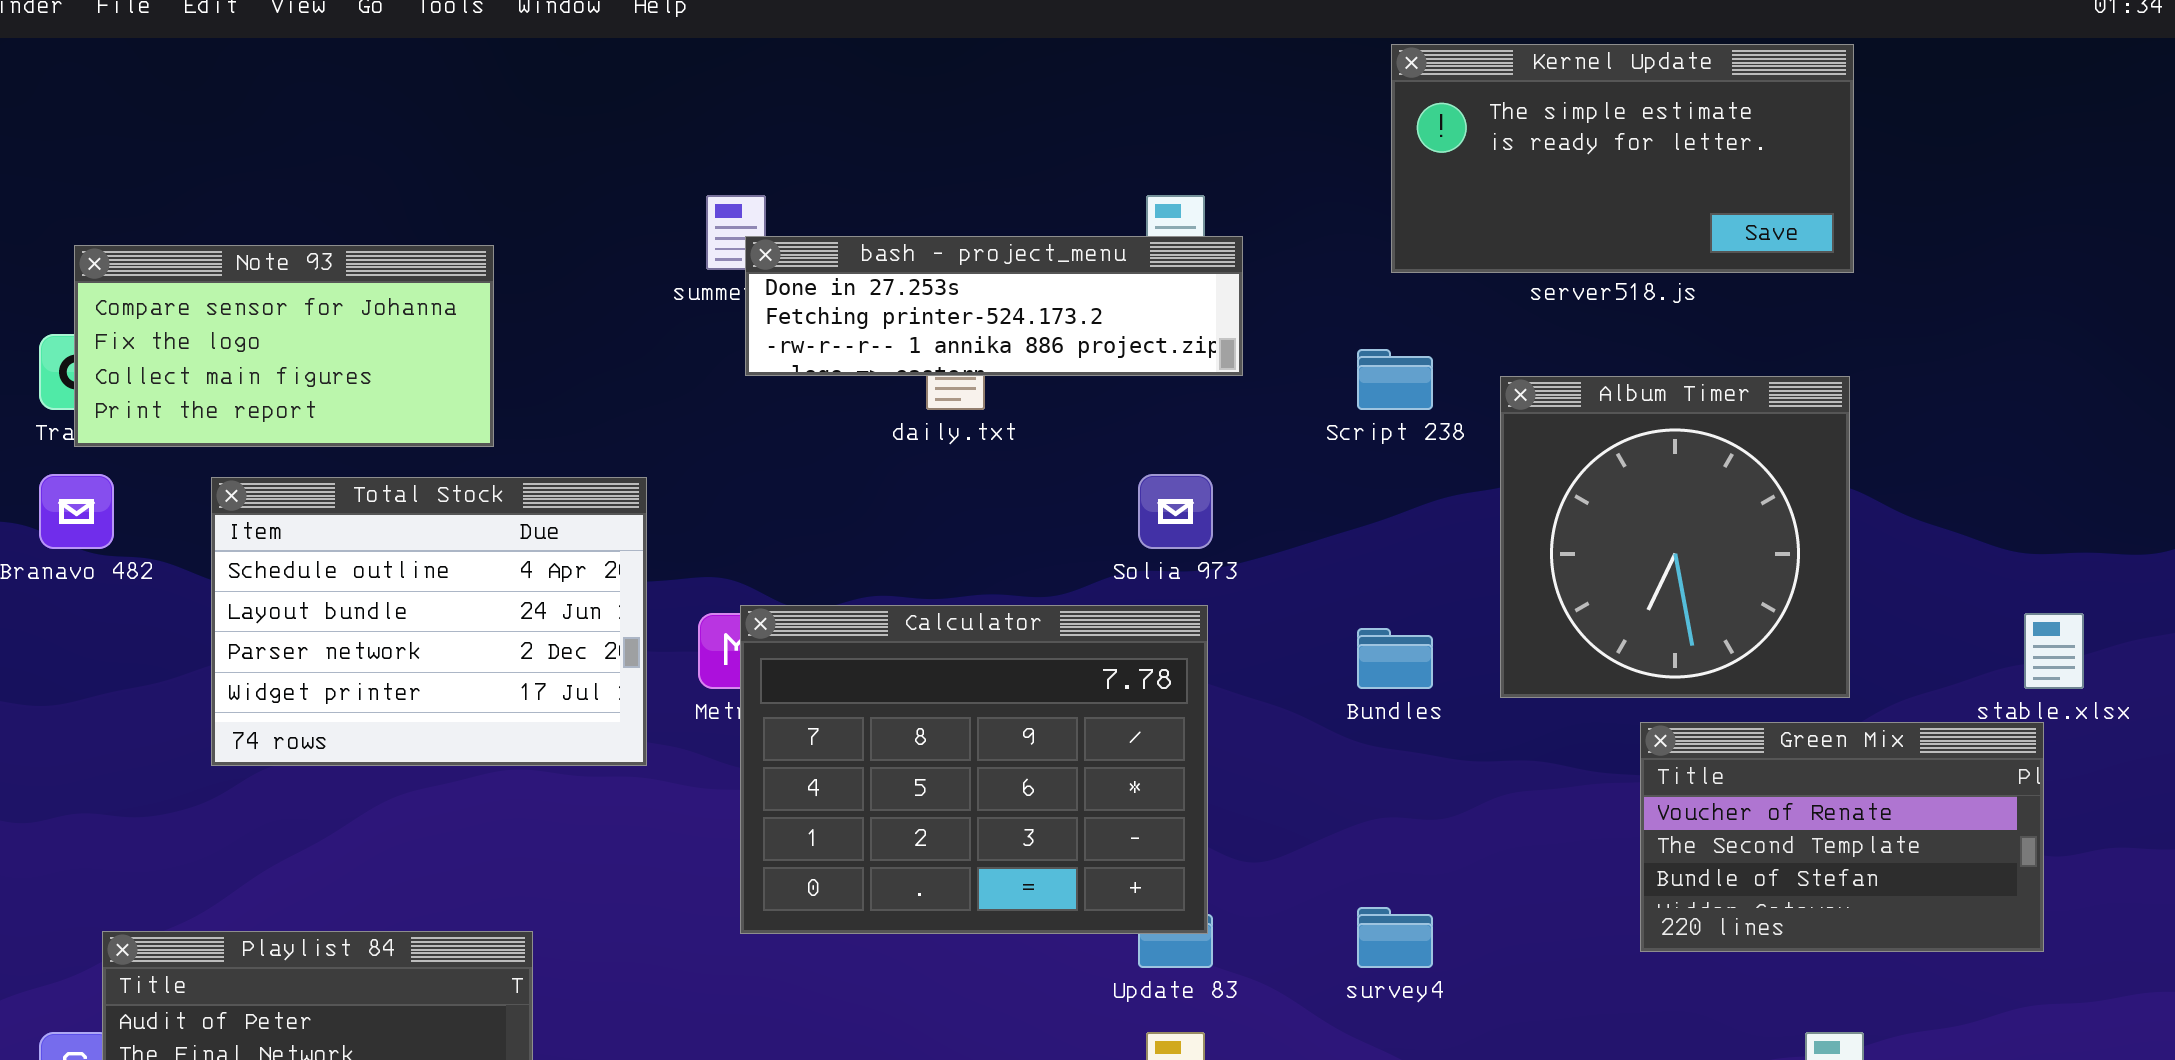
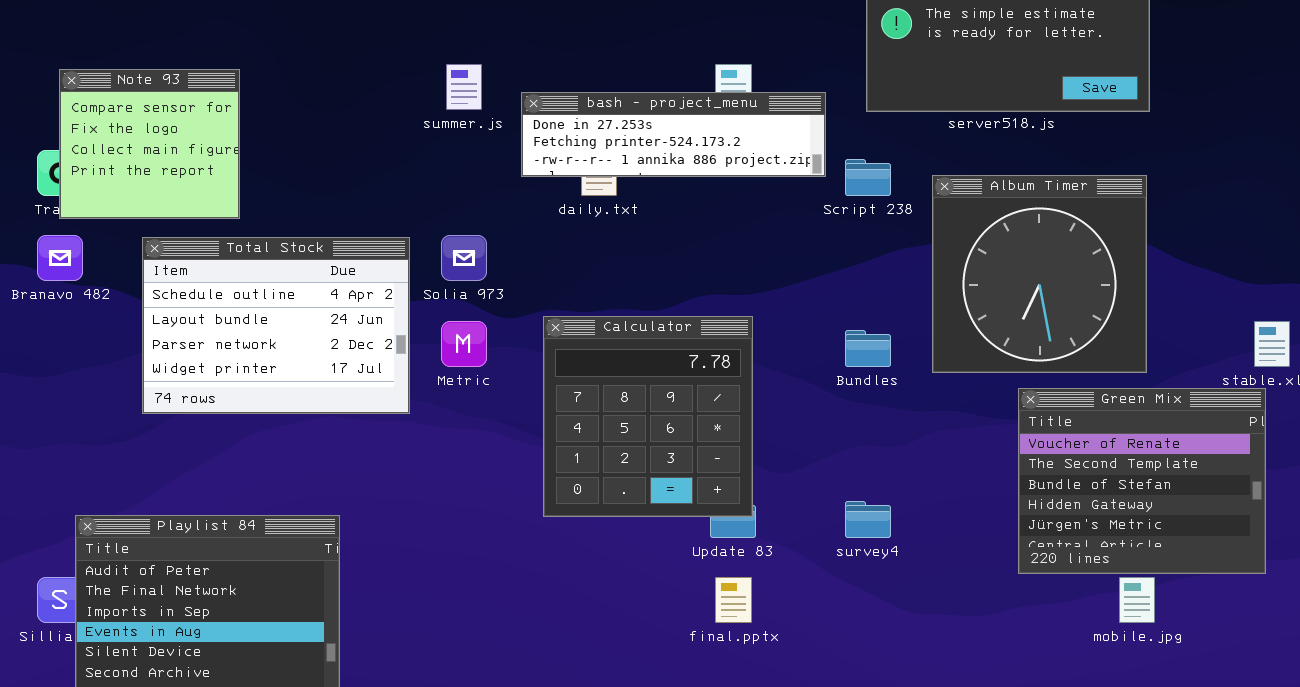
bash - project_menu: [745,236,1243,376] -> [521,92,826,177], moved
Note 93: [74,245,494,447] -> [59,69,240,219], resized
Solia 973: [1138,474,1213,549] -> [441,235,487,281], moved
Calculator: [740,605,1208,934] -> [543,316,753,517], resized
Green Mix: [1640,722,2044,952] -> [1018,388,1266,574], resized

